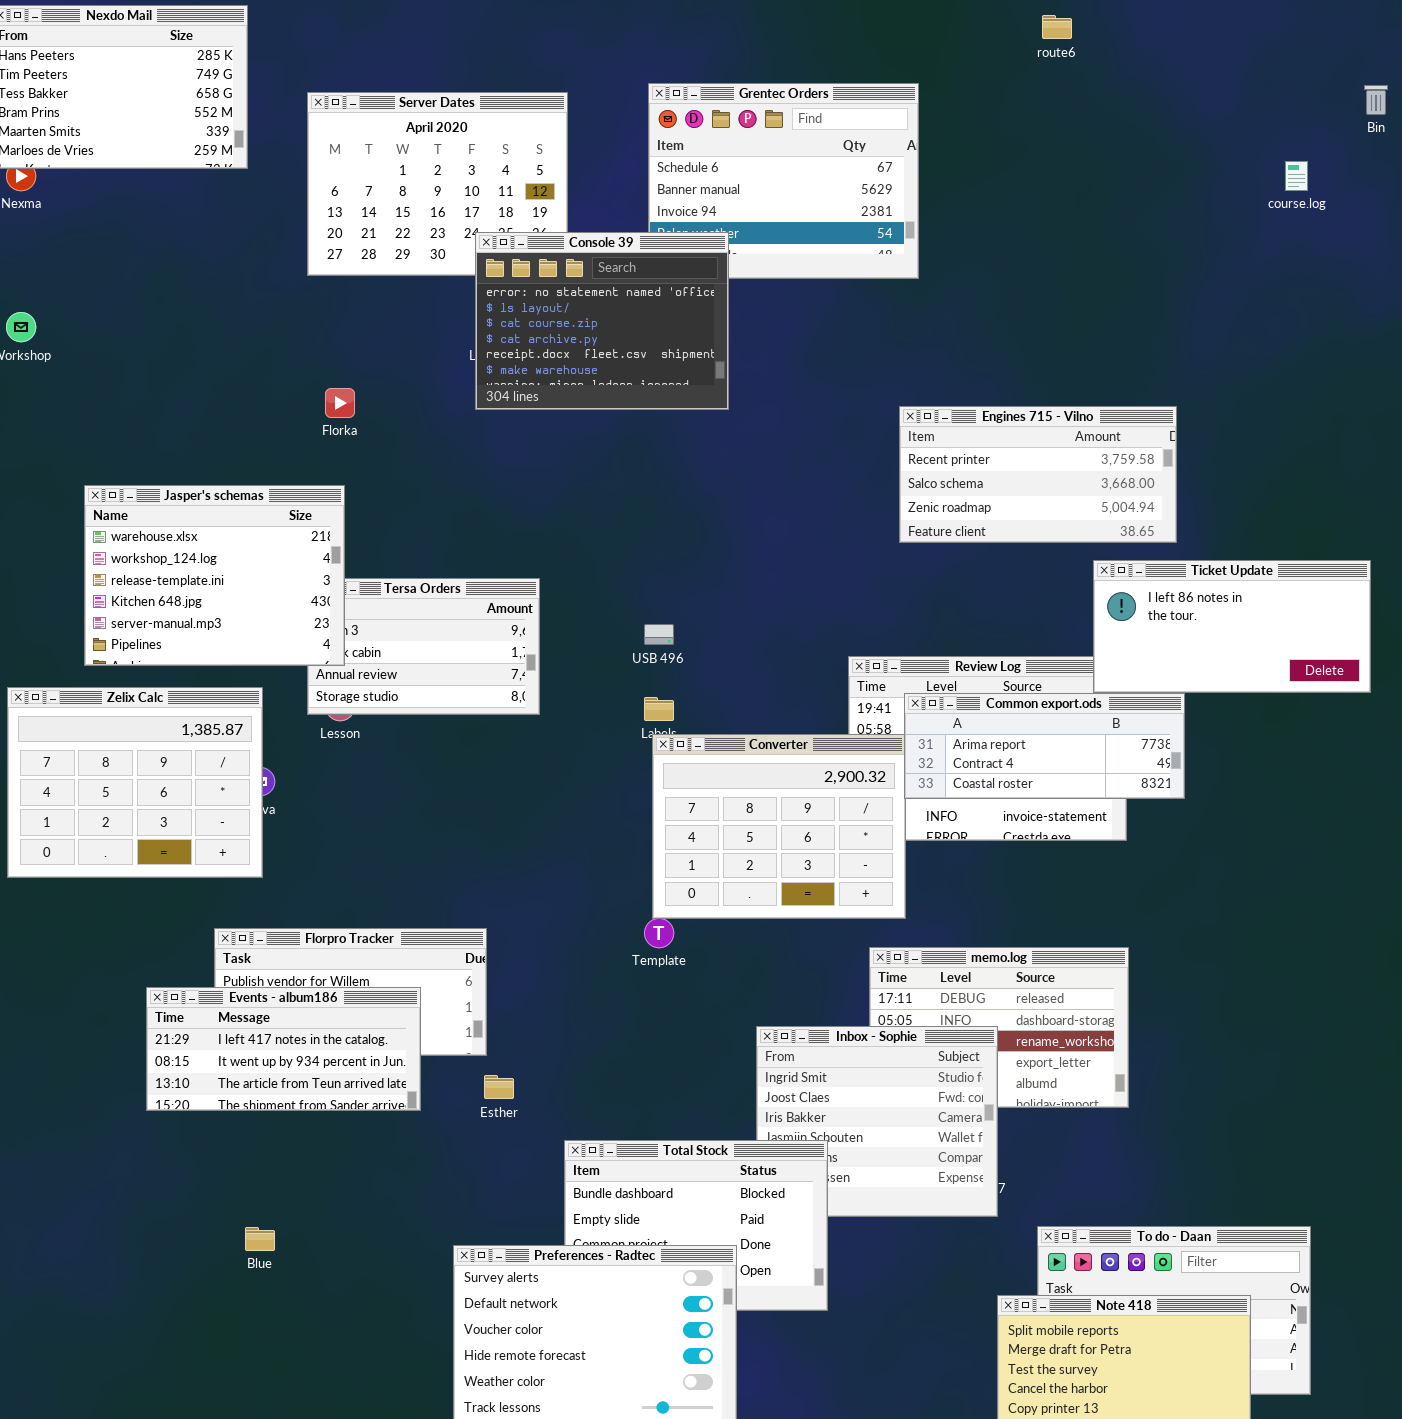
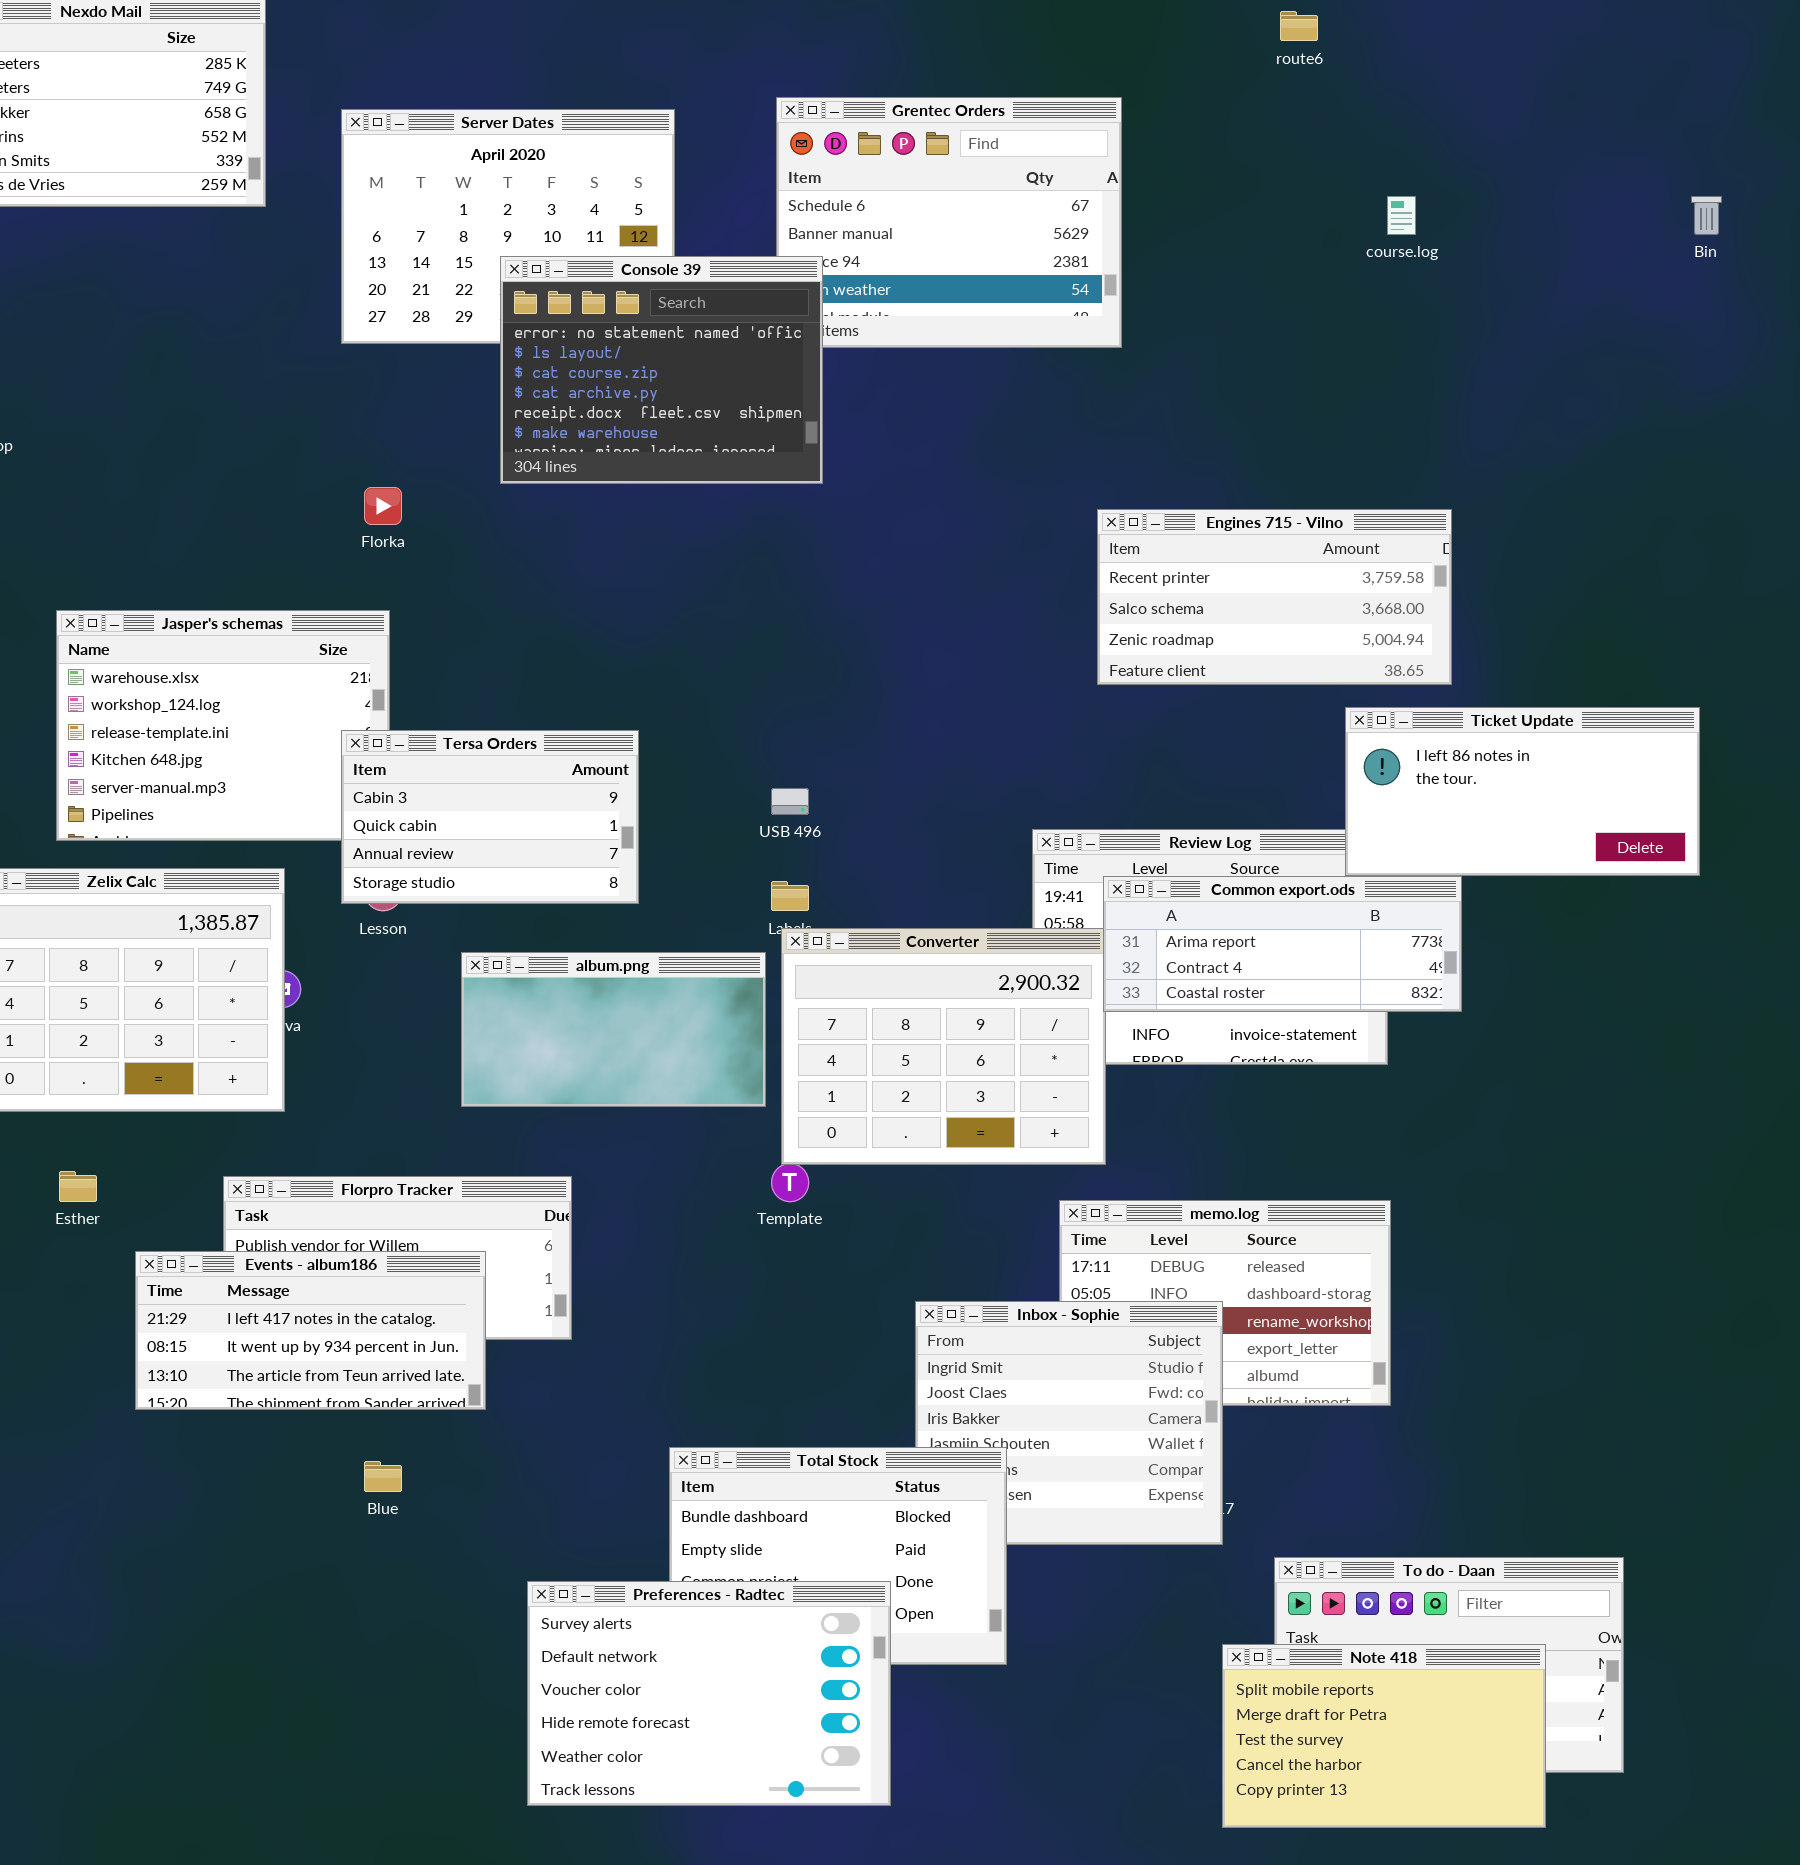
Bin: [1364,85,1388,115] -> [1691,196,1722,235], moved
course.log: [1285,161,1308,191] -> [1387,196,1416,235], moved
Console 39: [475,232,729,410] -> [500,256,823,484], moved
Tersa Orders: [307,578,540,715] -> [341,730,639,904], raised
album.png: none -> [461,952,766,1107], opened
Esther: [484,1075,514,1099] -> [59,1171,97,1202], moved
Blue: [245,1227,275,1251] -> [364,1461,402,1492], moved

